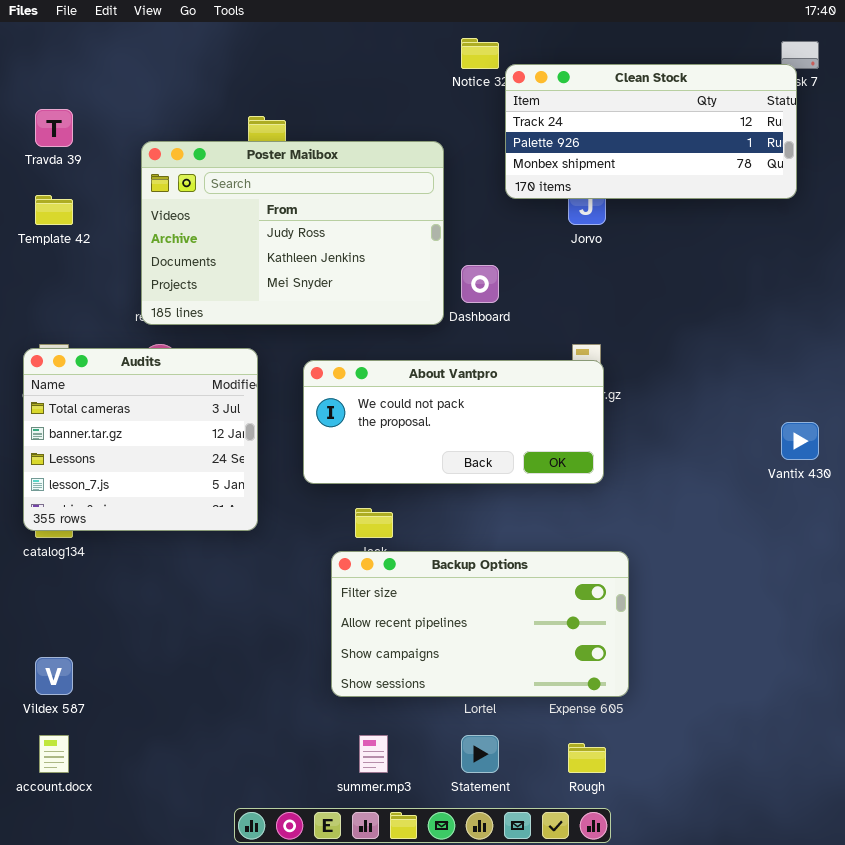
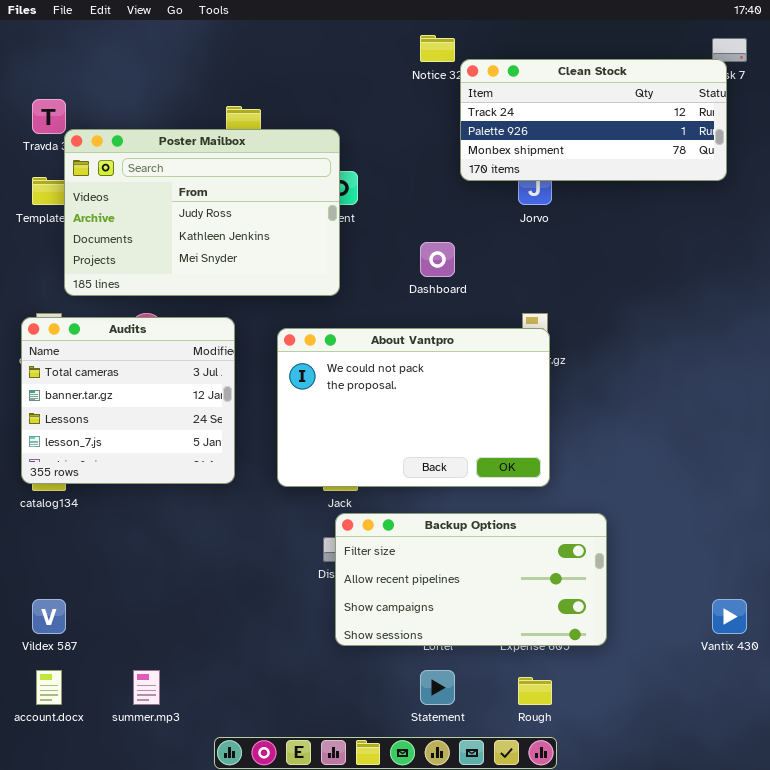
Poster Mailbox: [141,141,444,325] -> [64,129,340,296], moved
About Vantpro: [303,360,604,484] -> [277,328,550,487], resized
Vantix 430: [781,422,819,460] -> [712,599,747,634], moved
Backup Options: [331,551,629,697] -> [335,513,607,646], moved
summer.mp3: [359,735,388,773] -> [133,670,160,705], moved

